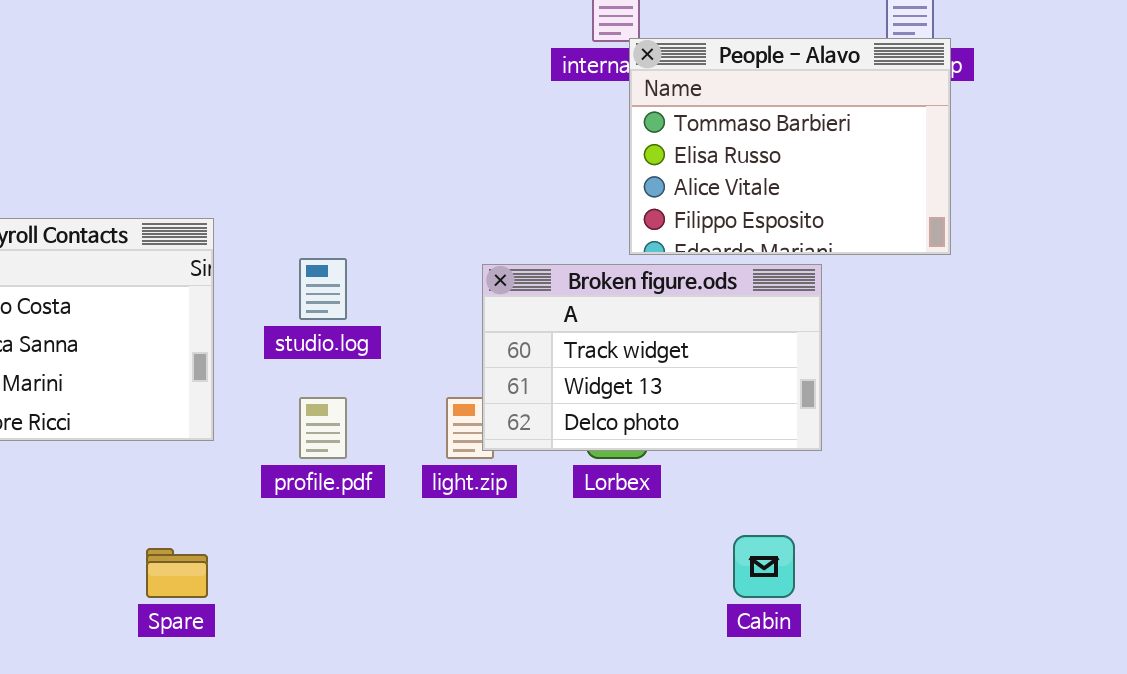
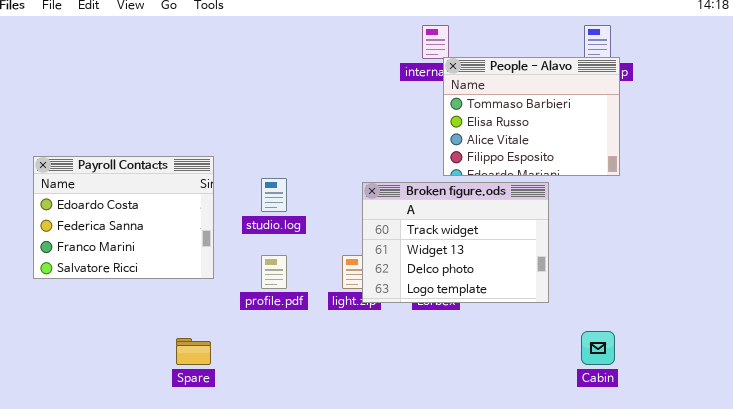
Broken figure.ods: [482,264,822,451] -> [362,182,549,303], resized
Cabin: [733,535,795,598] -> [581,331,615,365], moved

